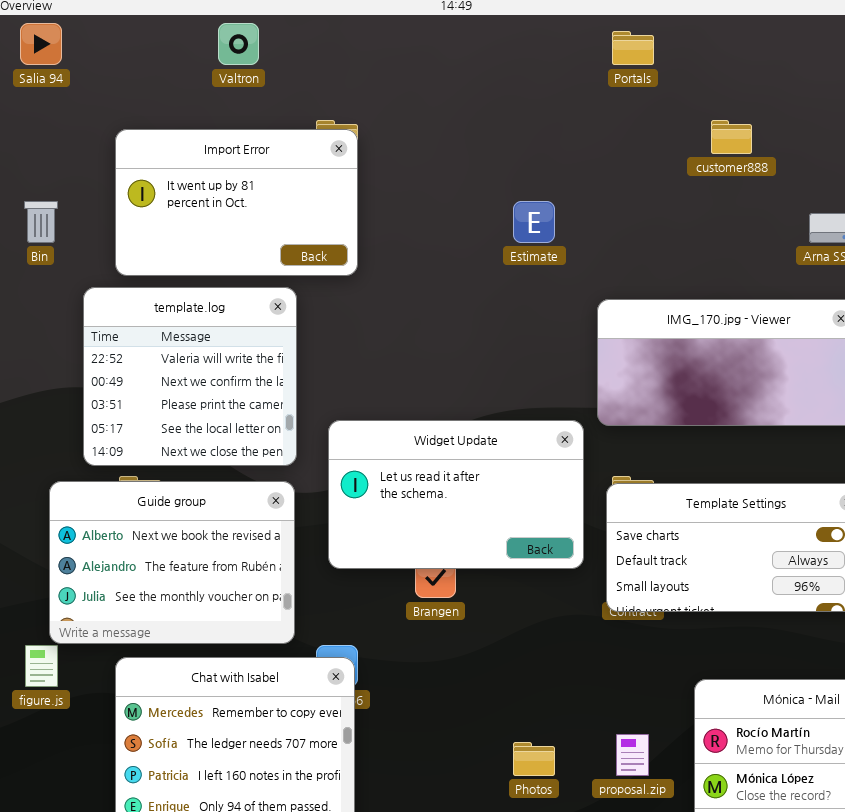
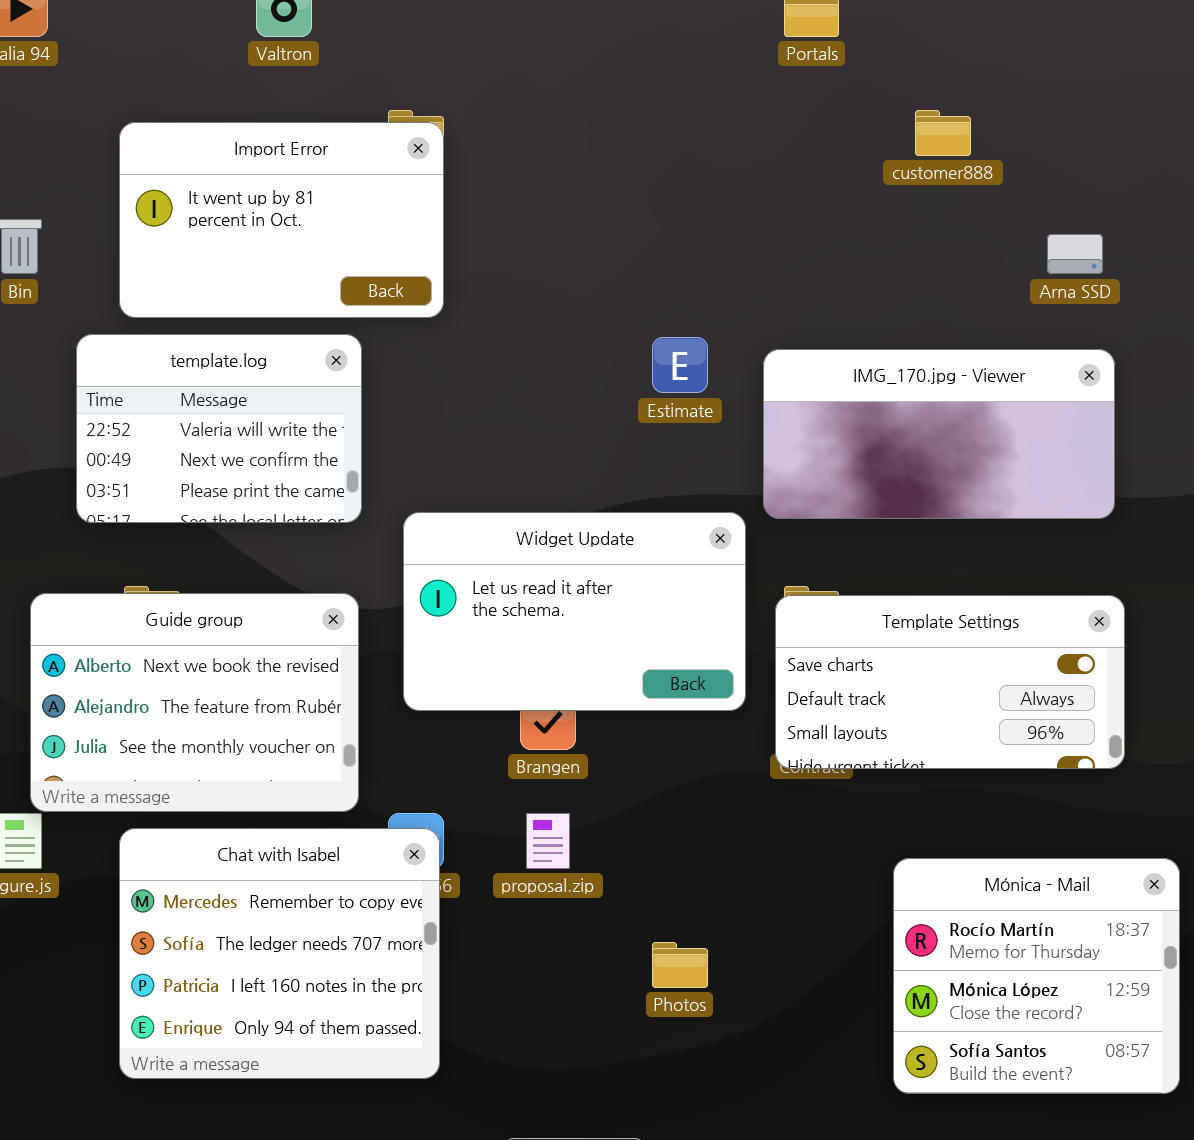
Estimate: [513,201,555,243] -> [652,337,708,393], moved
template.log: [83,287,297,466] -> [76,334,362,523], resized
proposal.zip: [616,734,649,776] -> [526,813,570,869], moved

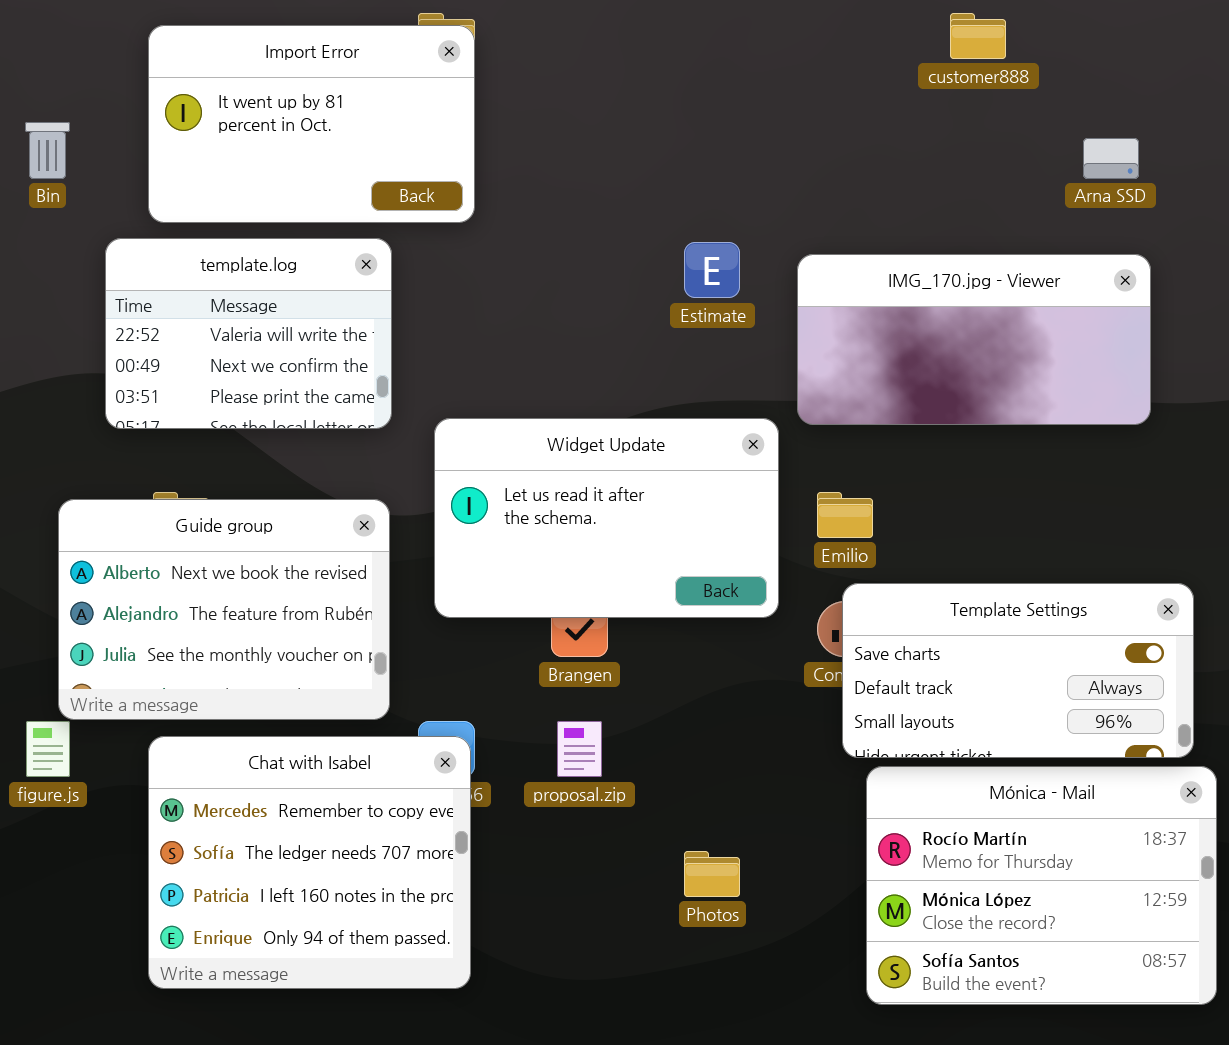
Template Settings: [775,595,1125,769] -> [842,583,1194,758], moved
Mónica - Mail: [893,858,1180,1094] -> [866,766,1217,1005], resized

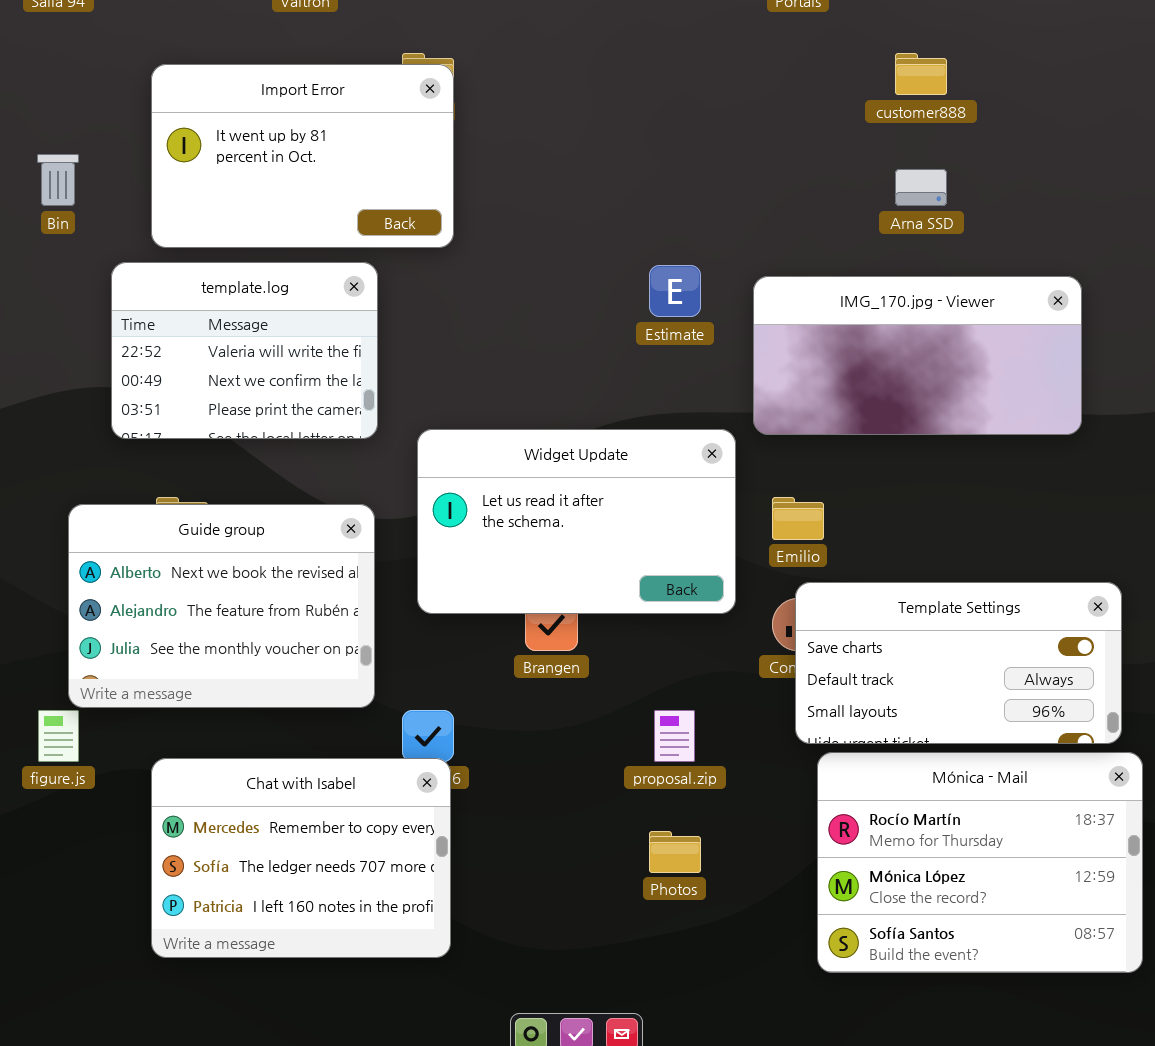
Arna SSD: [1083,138,1139,179] -> [895,169,947,206], moved
proposal.zip: [557,721,602,777] -> [654,710,695,762], moved
Chat with Isabel: [148,736,471,989] -> [151,758,451,958], resized

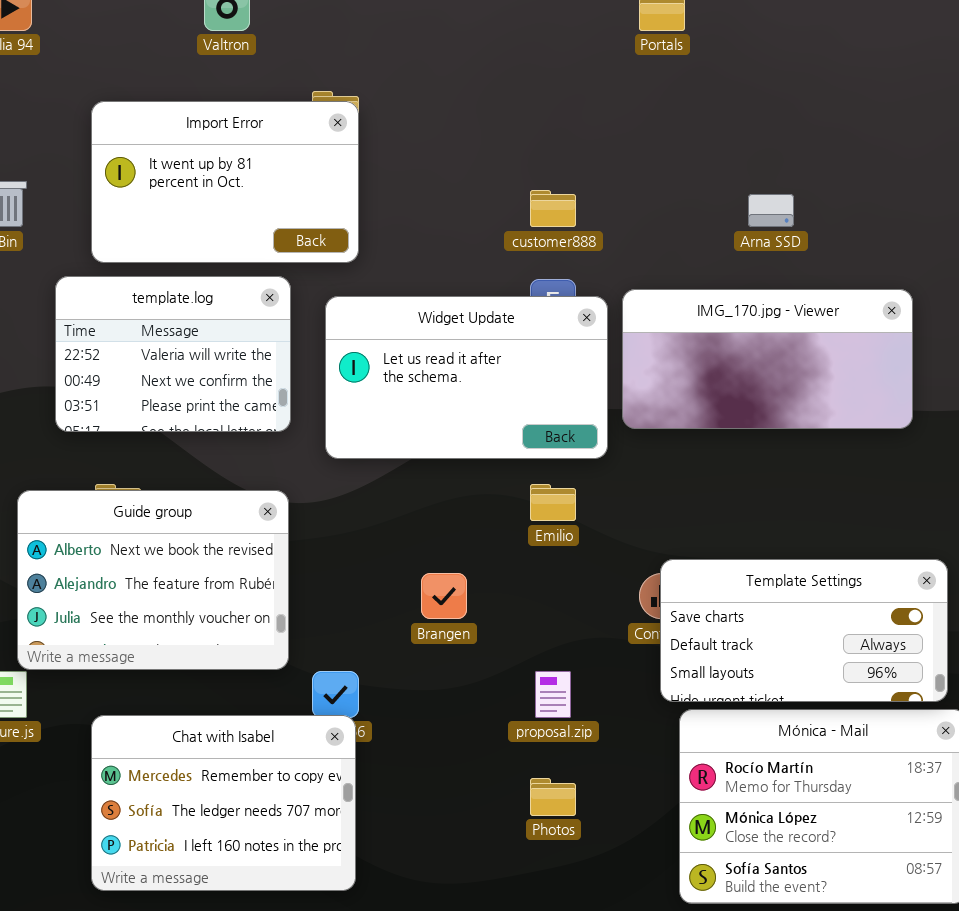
customer888: [895,53,947,95] -> [530,190,576,227], moved
Widget Update: [417,429,736,614] -> [325,296,608,459], moved
Emilio: [772,497,824,540] -> [530,484,576,521], moved

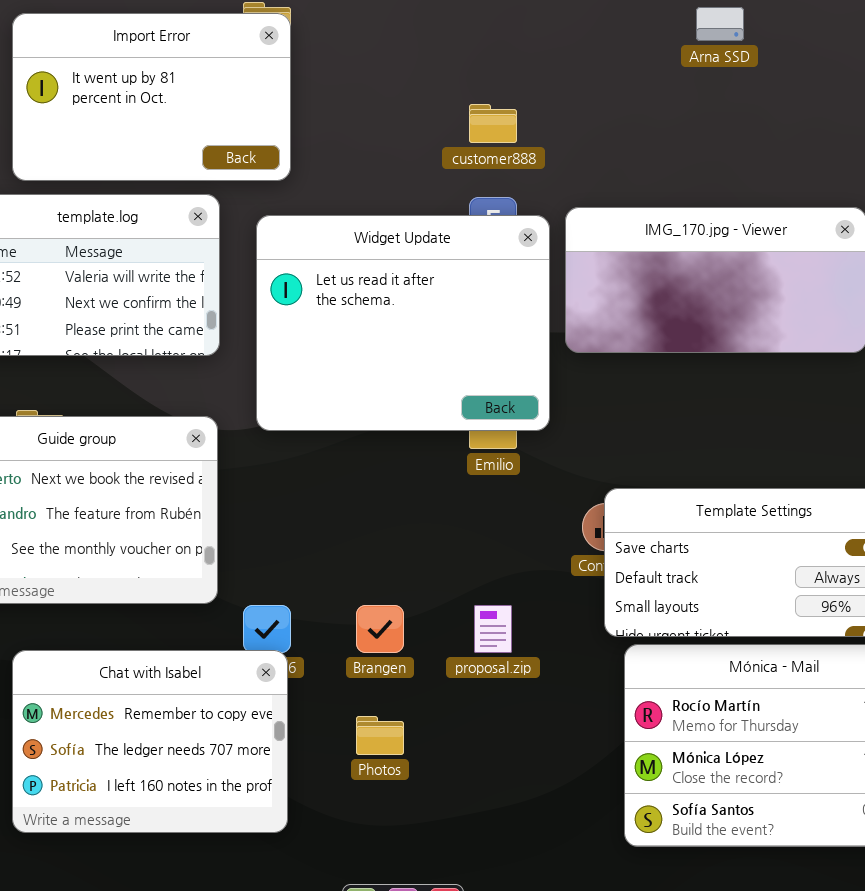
Arna SSD: [748,194,794,227] -> [696,7,744,41], moved
Widget Update: [325,296,608,459] -> [256,215,550,431], resized
Brangen: [421,573,467,619] -> [356,605,404,653], moved
Photos: [530,778,576,816] -> [356,716,404,755], moved

